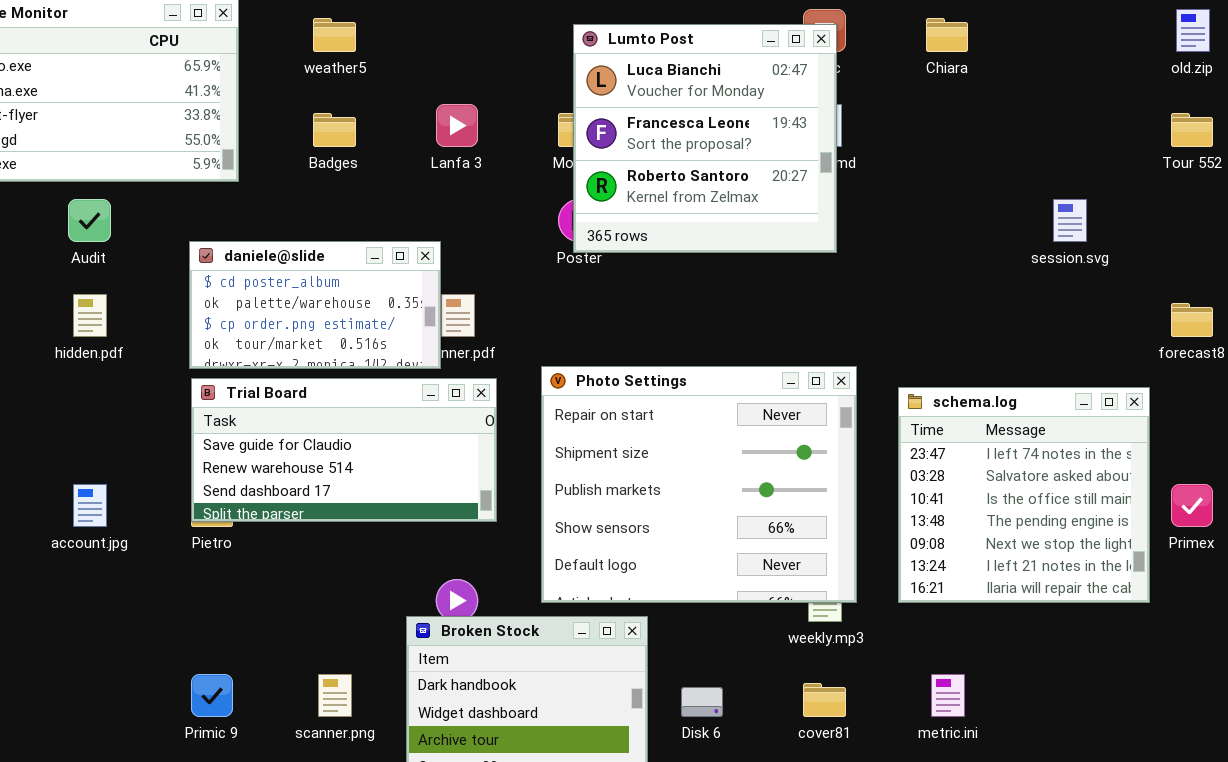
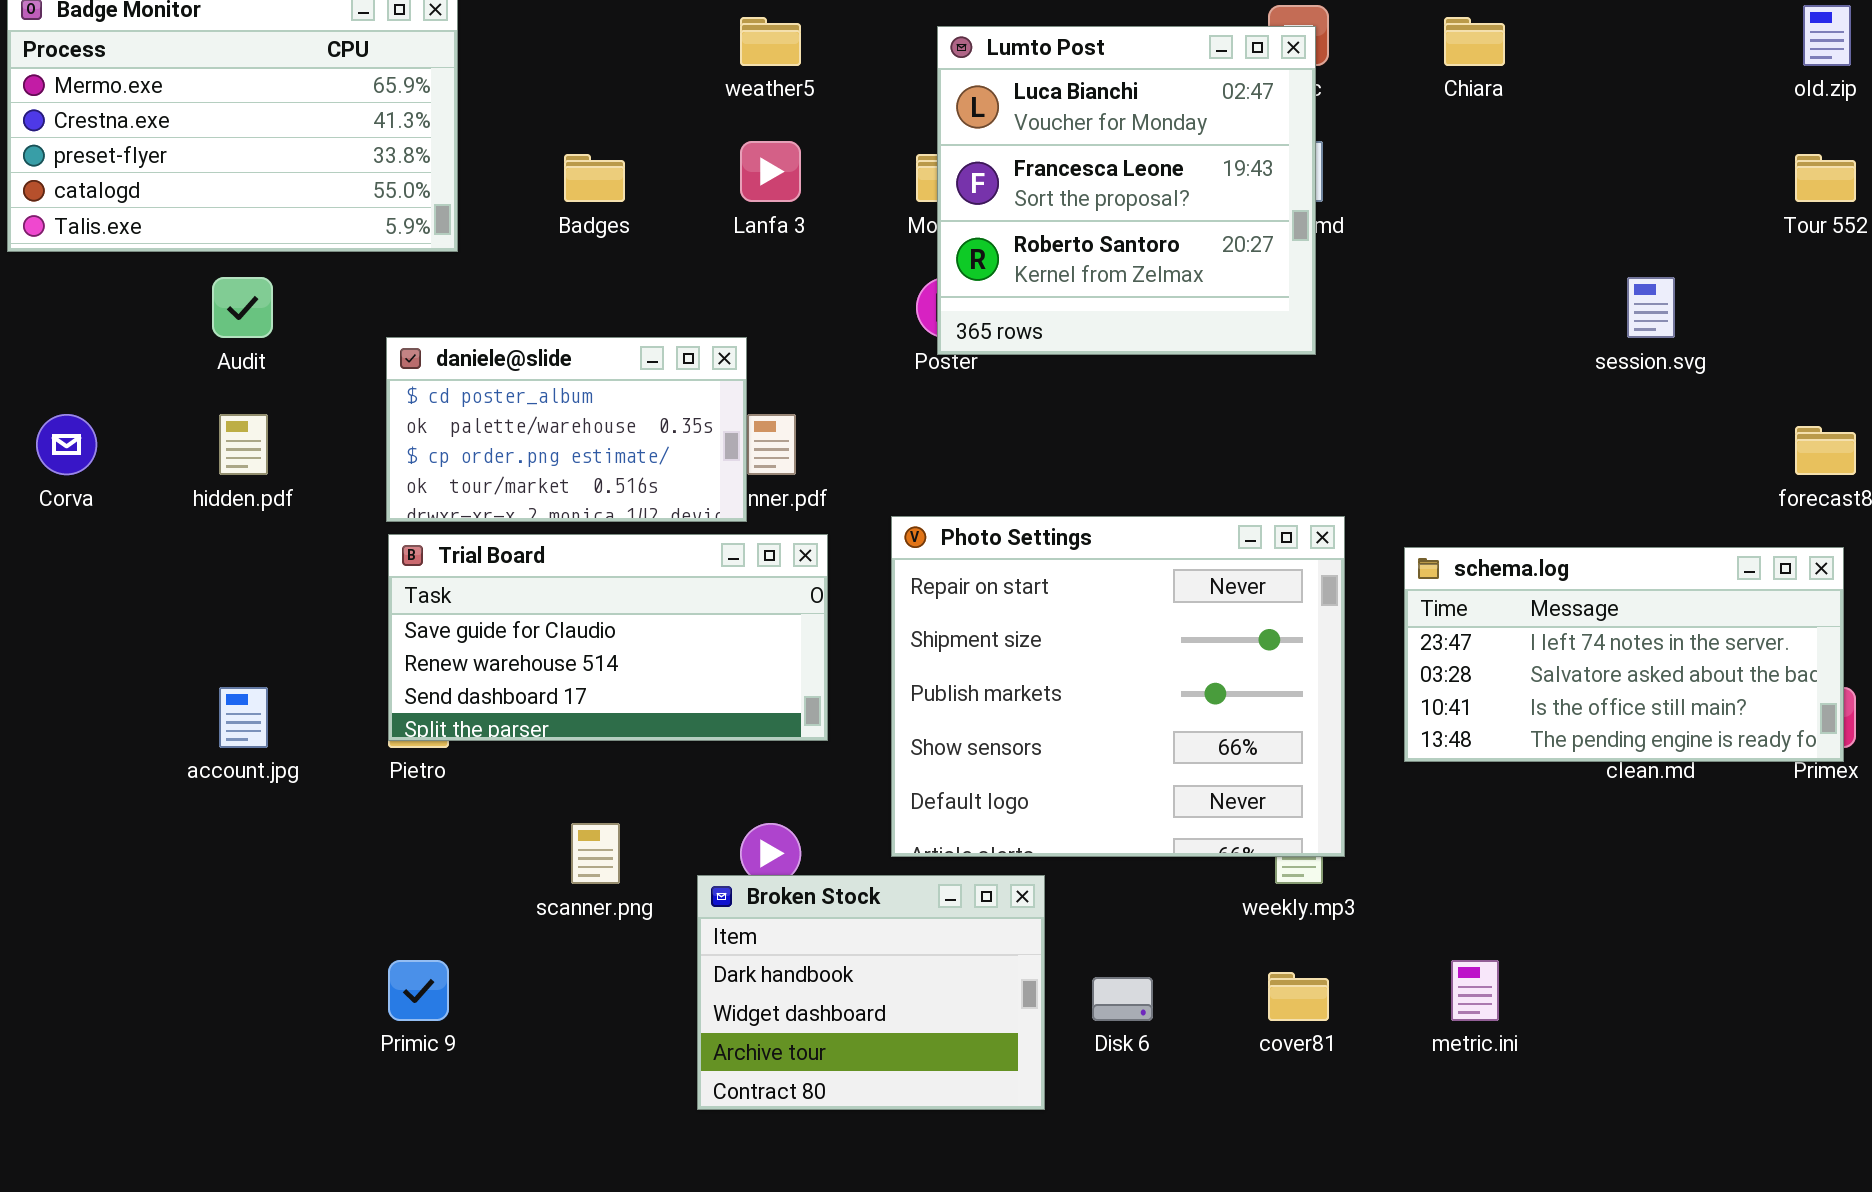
weather5: [313,18,356,52] -> [740,17,801,66], moved
schema.log: [898,387,1150,603] -> [1404,547,1844,762], resized
scanner.png: [318,674,352,717] -> [571,823,620,884], moved

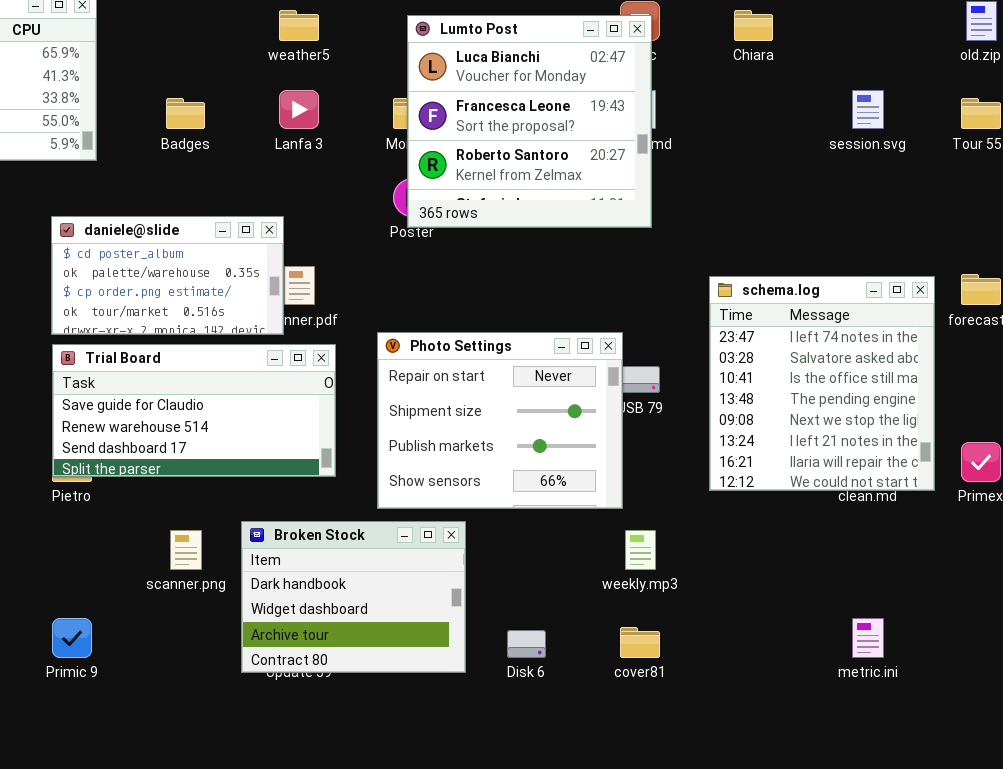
session.svg: [1627,277,1675,338] -> [852,90,884,129], moved
Photo Settings: [891,516,1345,857] -> [377,332,623,509], resized
schema.log: [1404,547,1844,762] -> [709,276,935,491], resized
Broken Stock: [697,875,1045,1110] -> [241,521,466,673], moved
metric.ini: [1451,960,1499,1021] -> [852,618,884,658], moved

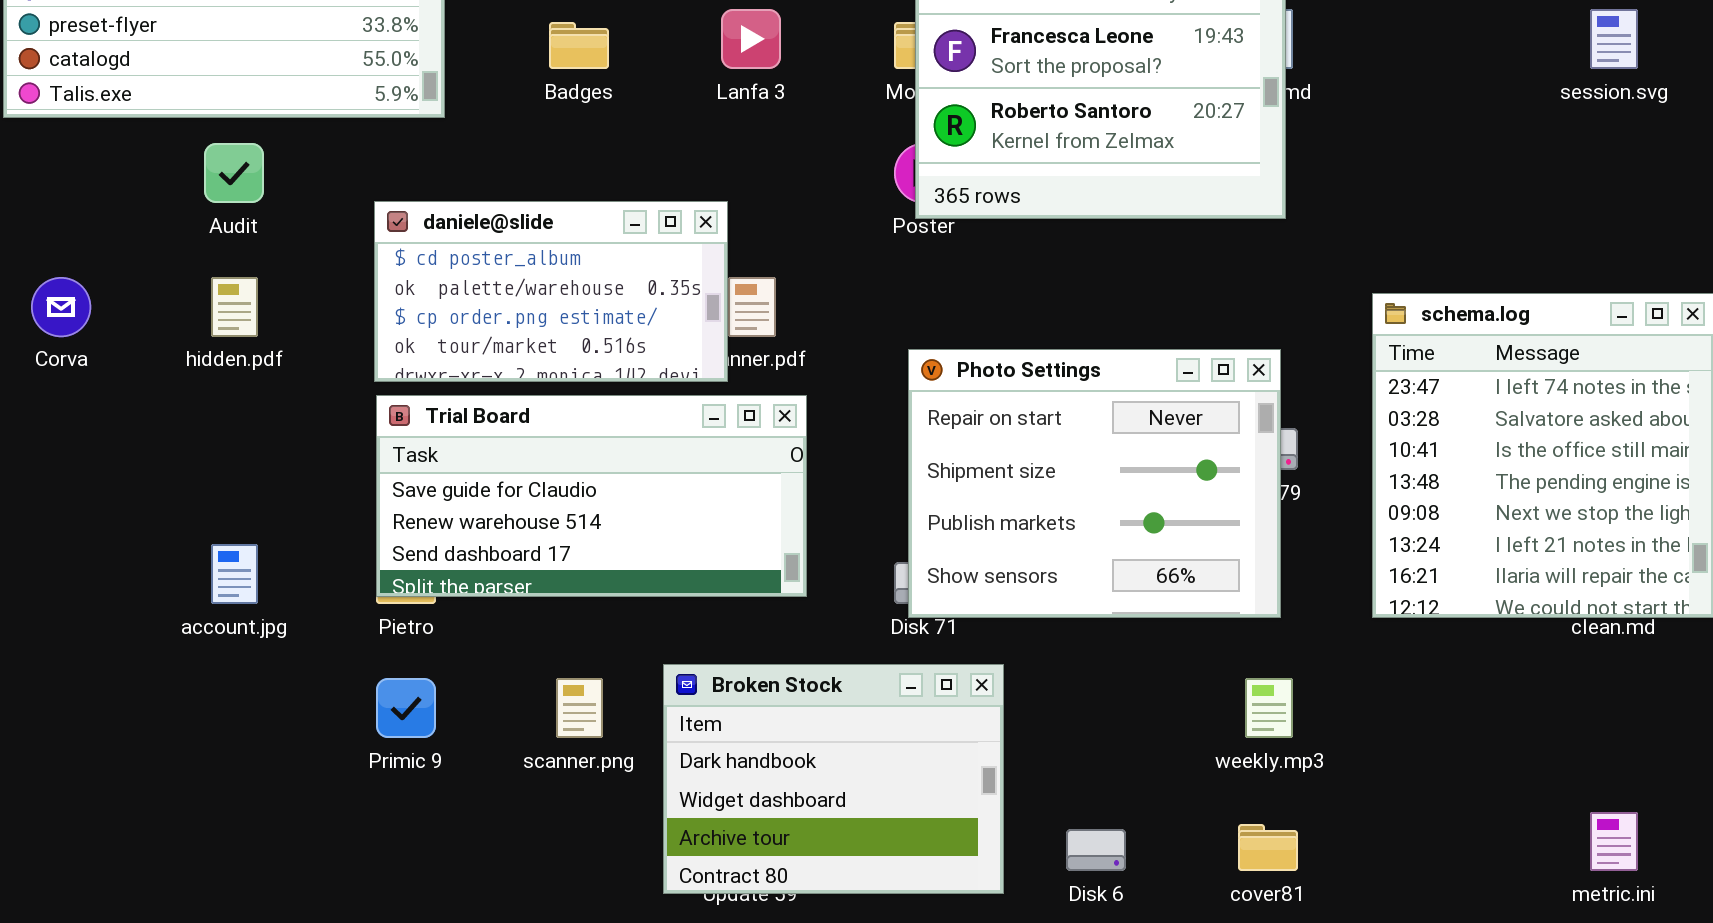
Photo Settings: [377,332,623,509] -> [908,349,1281,618], moved
Primic 9: [52,618,92,658] -> [376,678,436,738], moved

